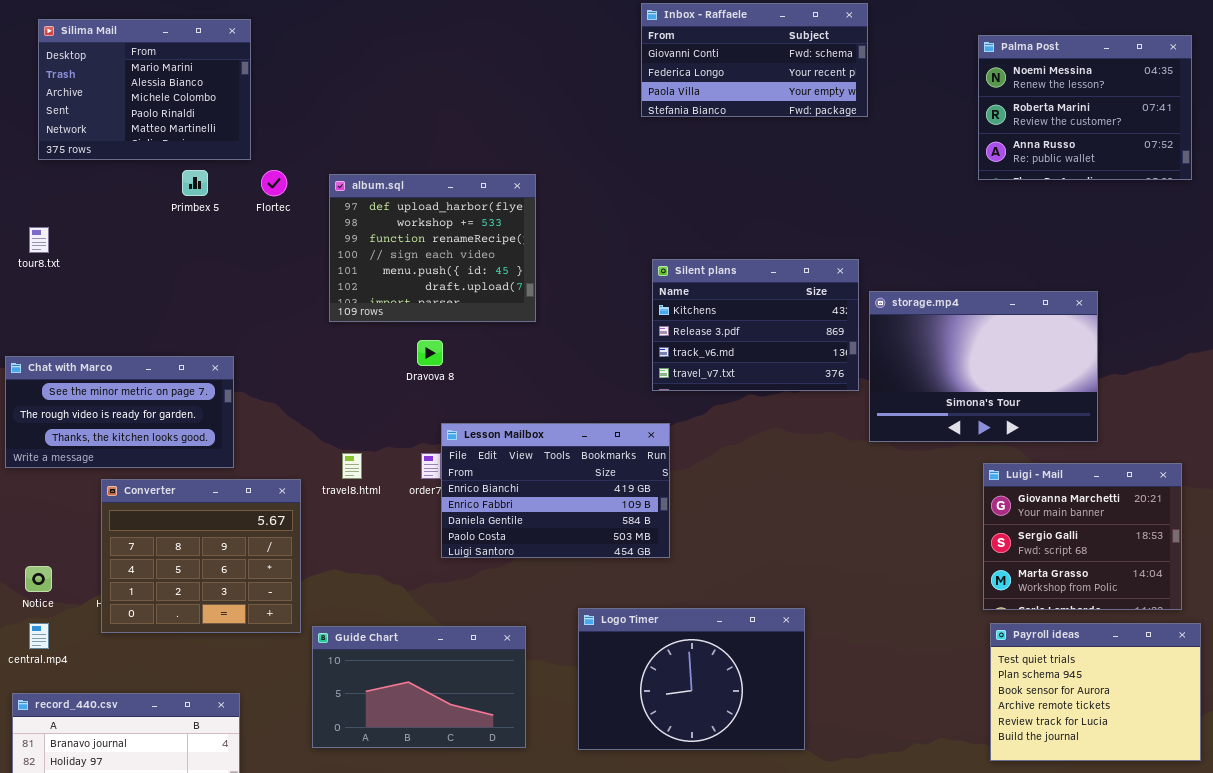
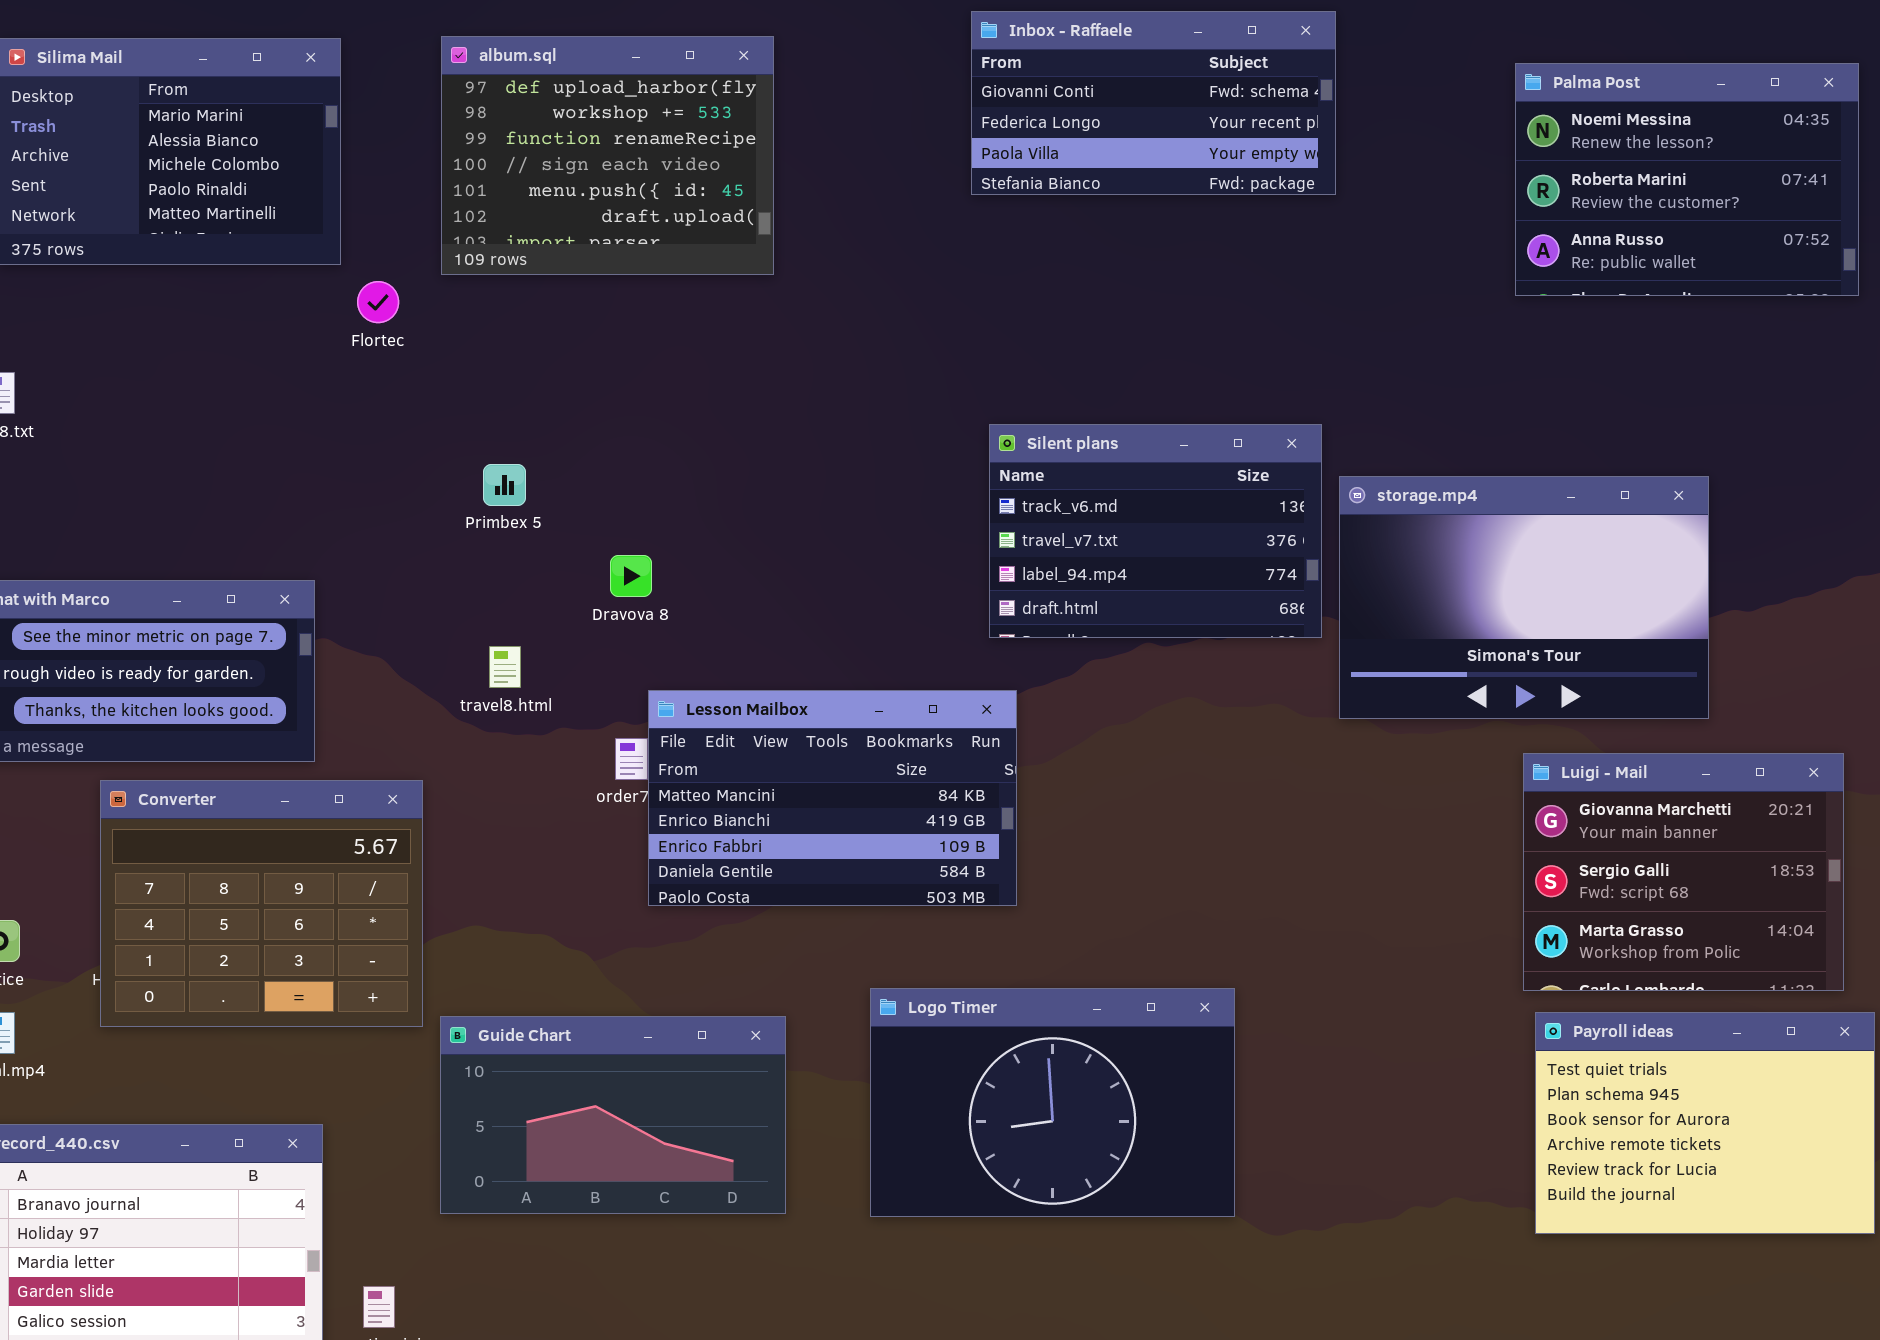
Primbex 5: [182,170,208,196] -> [483,464,526,506], moved
album.sql: [329,174,536,322] -> [441,36,774,275], moved
Silent plans: [652,259,859,391] -> [989,424,1322,638], scrolled down 2 rows
Lesson Mailbox: [441,423,670,558] -> [648,690,1017,906], scrolled up 1 row
travel8.html: [342,453,362,479] -> [489,646,521,688], moved

